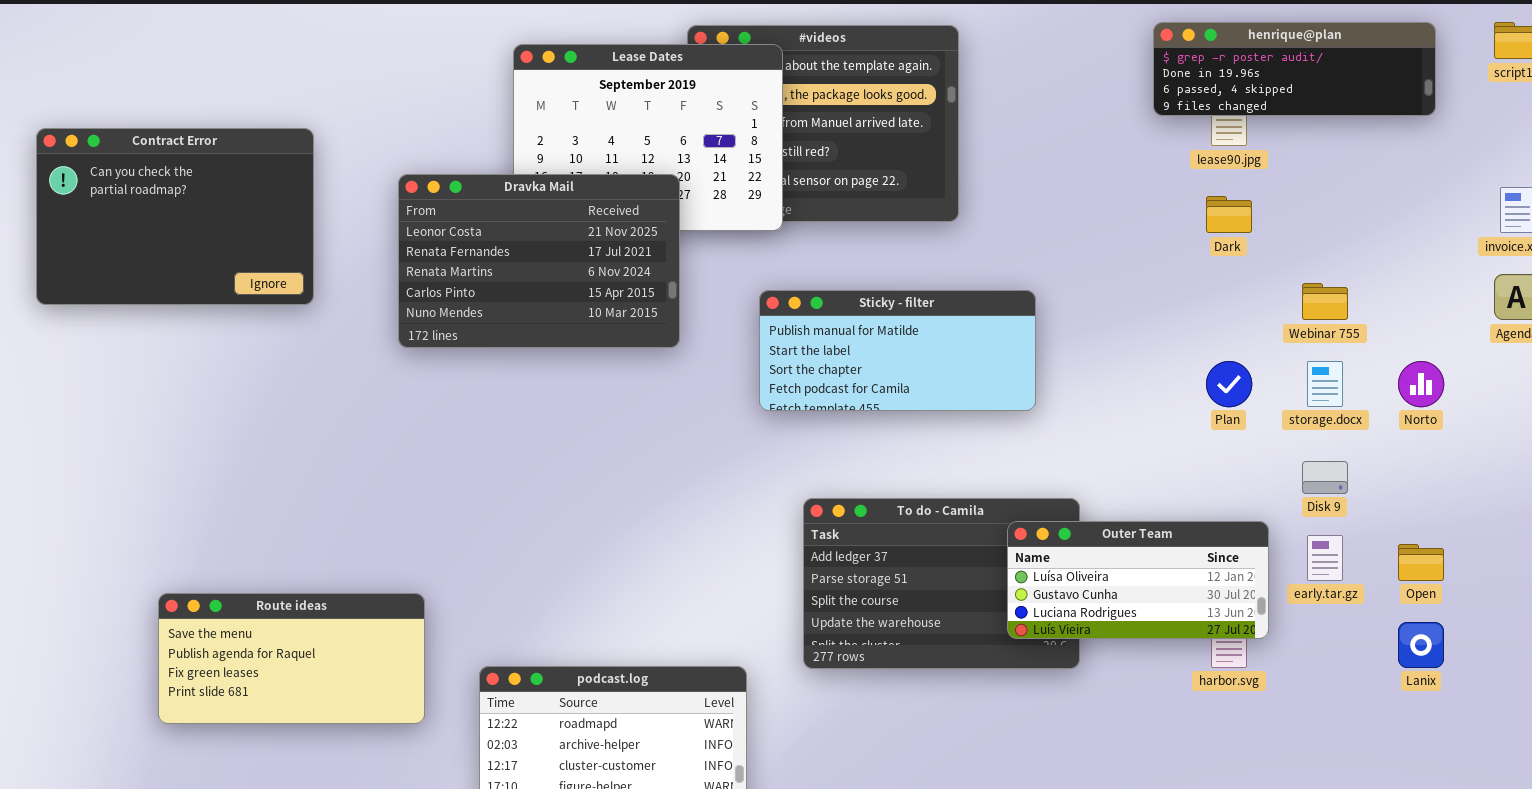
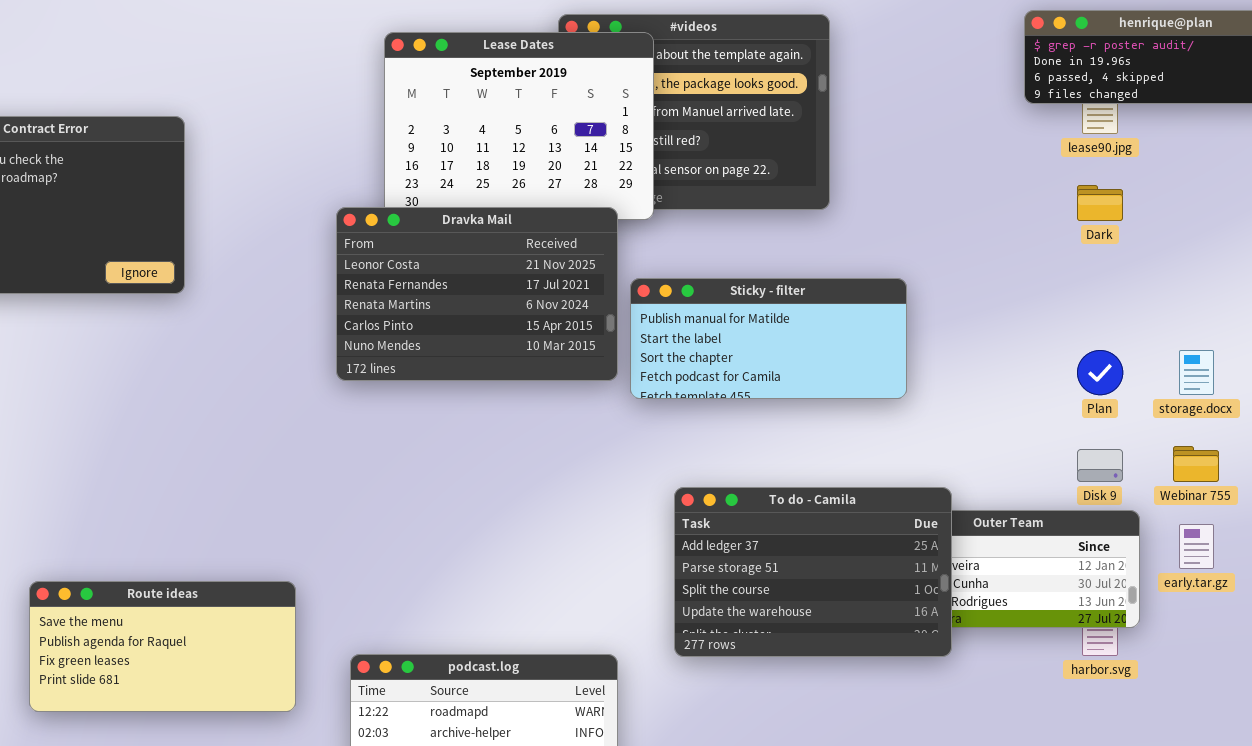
Dravka Mail: [398,174,680,348] -> [336,207,618,381], moved
Webinar 755: [1302,283,1348,320] -> [1173,446,1219,482], moved
Disk 9: [1302,461,1348,494] -> [1077,449,1123,482], moved
To do - Camila: [803,498,1080,669] -> [674,487,952,657], raised

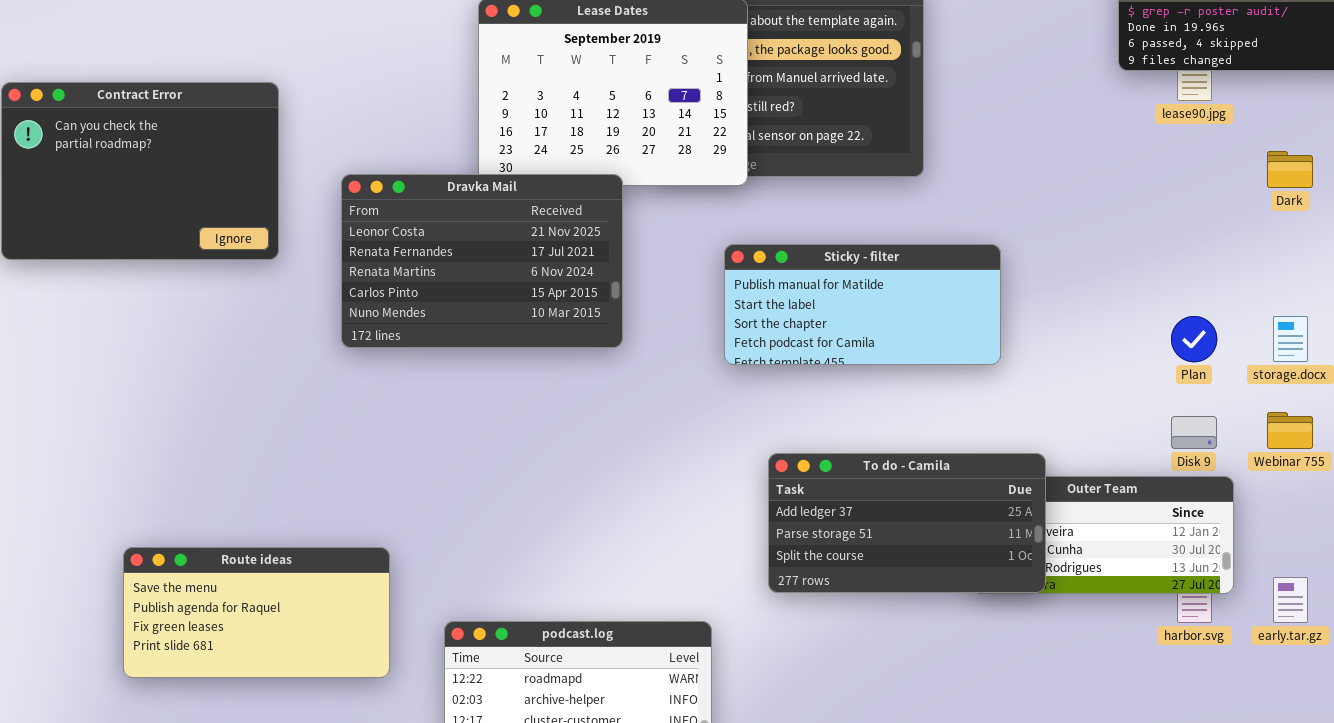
Dark: [1077,185,1123,221] -> [1267,151,1313,188], moved
Dravka Mail: [336,207,618,381] -> [341,174,623,348], moved
To do - Camila: [674,487,952,657] -> [768,453,1046,593], resized
early.tar.gz: [1179,524,1214,569] -> [1273,577,1308,623], moved

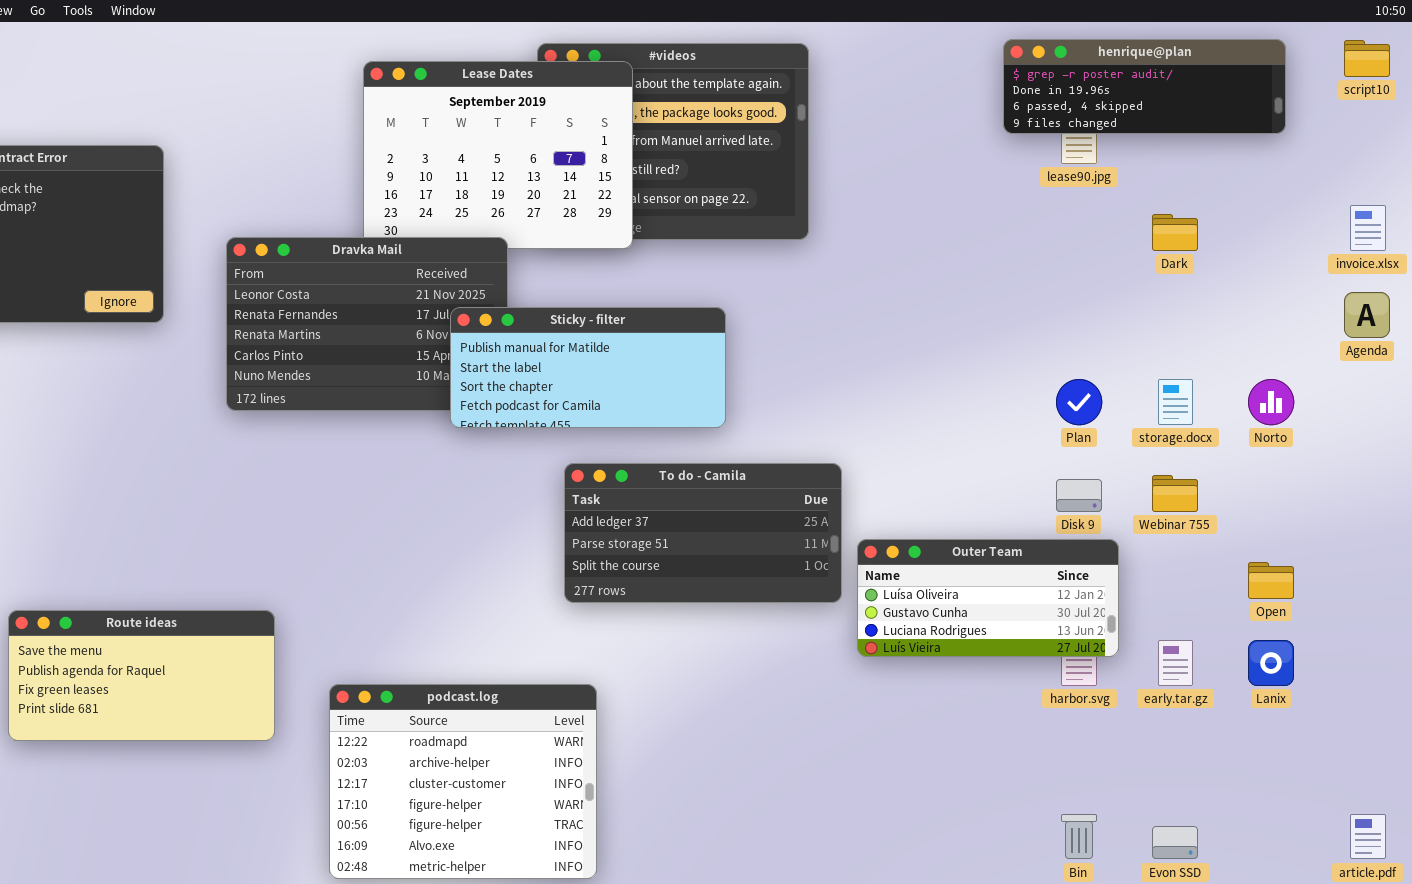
Sticky - filter: [724,244,1001,365] -> [450,307,726,428], moved
To do - Camila: [768,453,1046,593] -> [564,463,842,603], moved

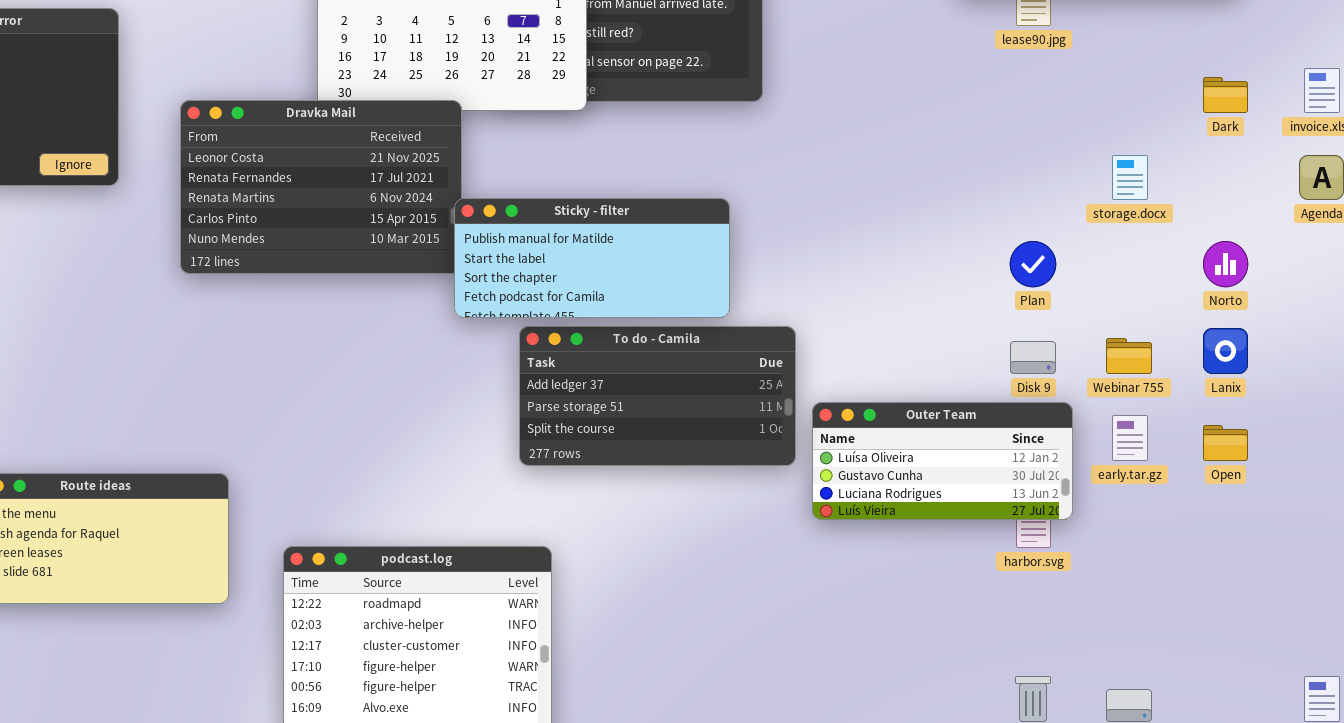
Dark: [1152,214,1198,251] -> [1203,77,1248,113], moved
Sticky - filter: [450,307,726,428] -> [454,198,730,318], moved
storage.docx: [1158,379,1193,425] -> [1112,155,1148,200], moved
early.tar.gz: [1158,640,1193,686] -> [1112,415,1148,461], moved
Lanix: [1248,640,1294,686] -> [1203,328,1248,374], moved

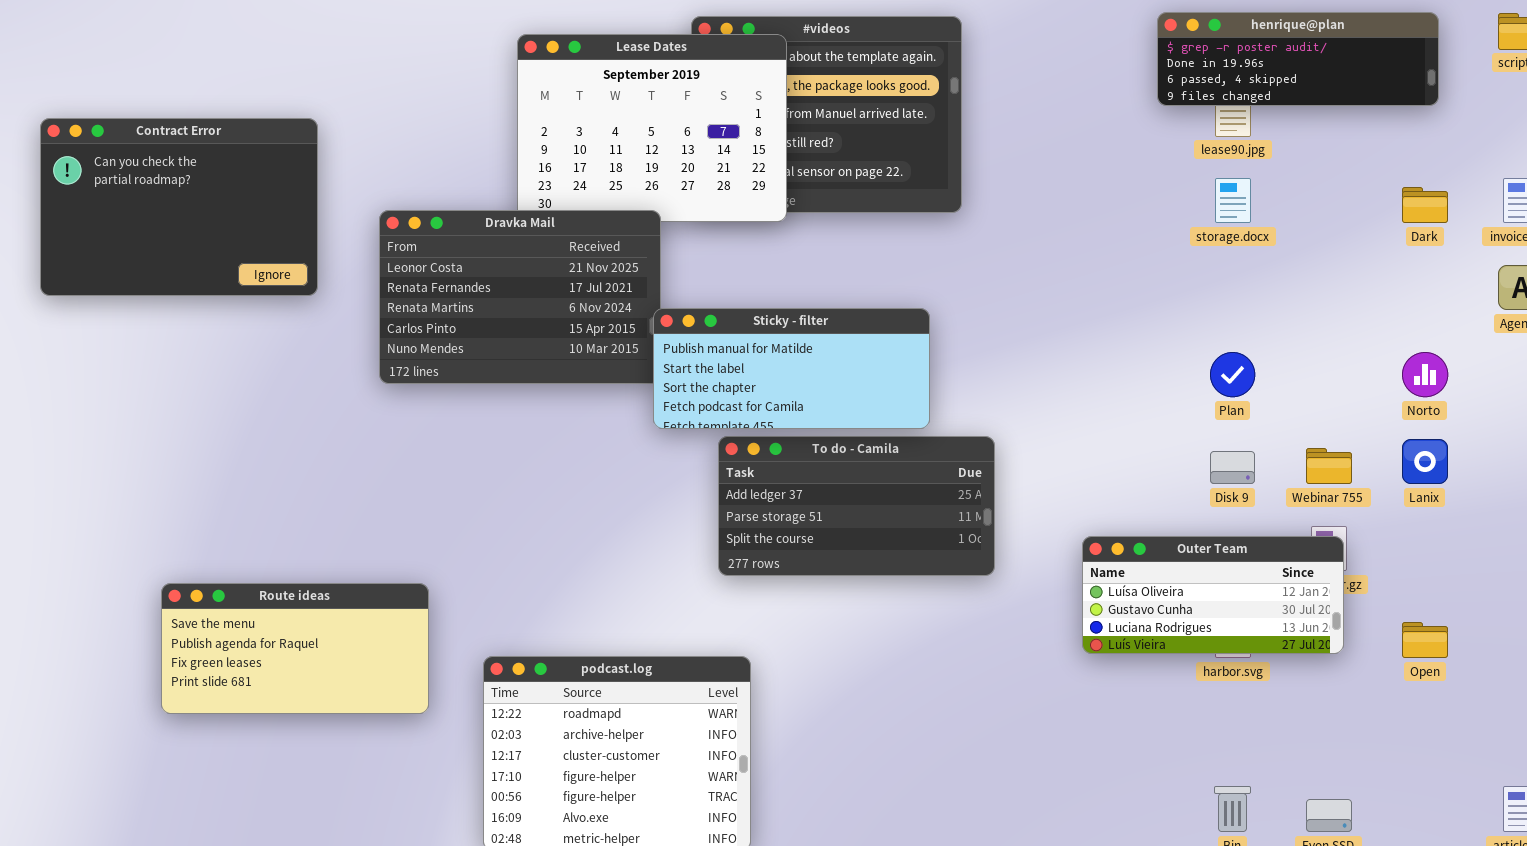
storage.docx: [1112,155,1148,200] -> [1215,178,1251,223], moved
Outer Team: [812,402,1073,520] -> [1082,536,1344,654], moved
Open: [1203,425,1248,461] -> [1402,622,1448,658], moved

